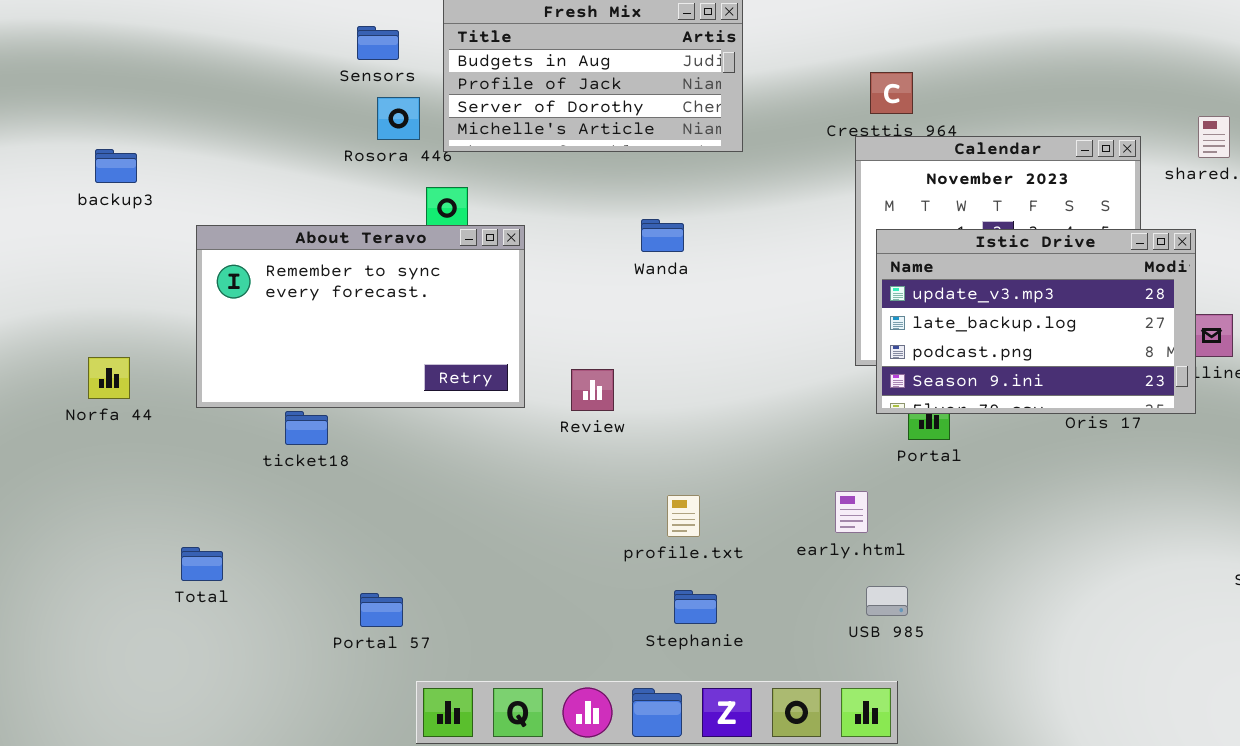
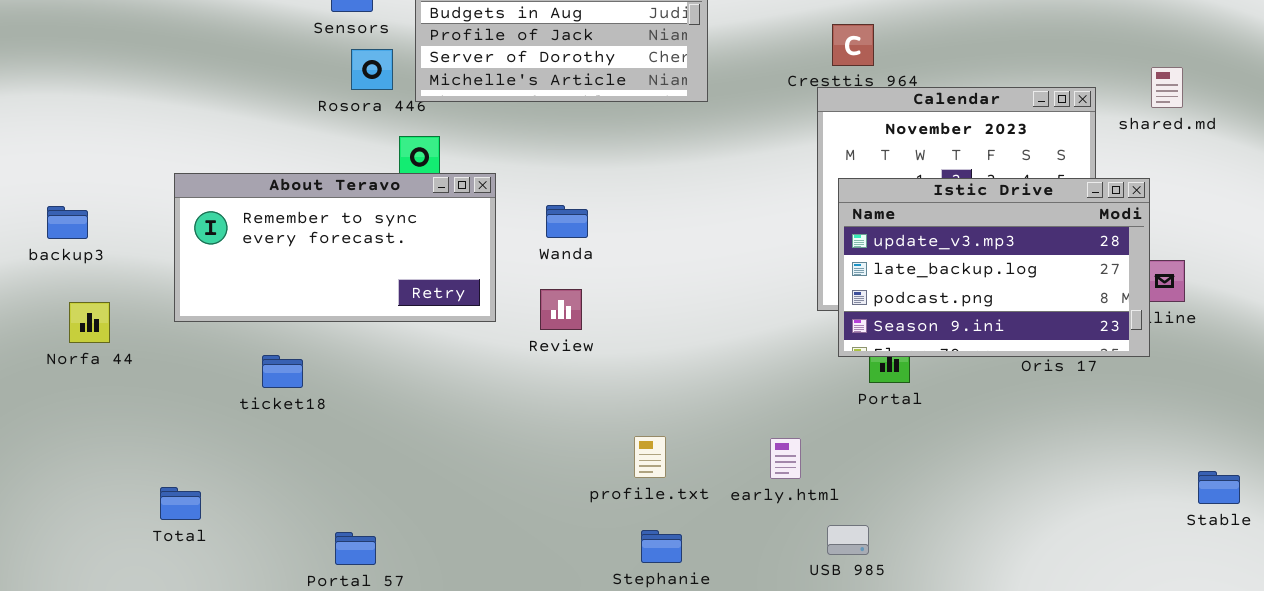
backup3: [95,149,137,183] -> [47,206,88,239], moved
Wanda: [641,219,684,252] -> [546,205,588,238], moved
About Teravo: [196,225,525,408] -> [174,173,496,322], resized
Review: [571,369,614,411] -> [540,289,582,330], moved
early.html: [835,491,868,533] -> [770,438,801,479], moved

